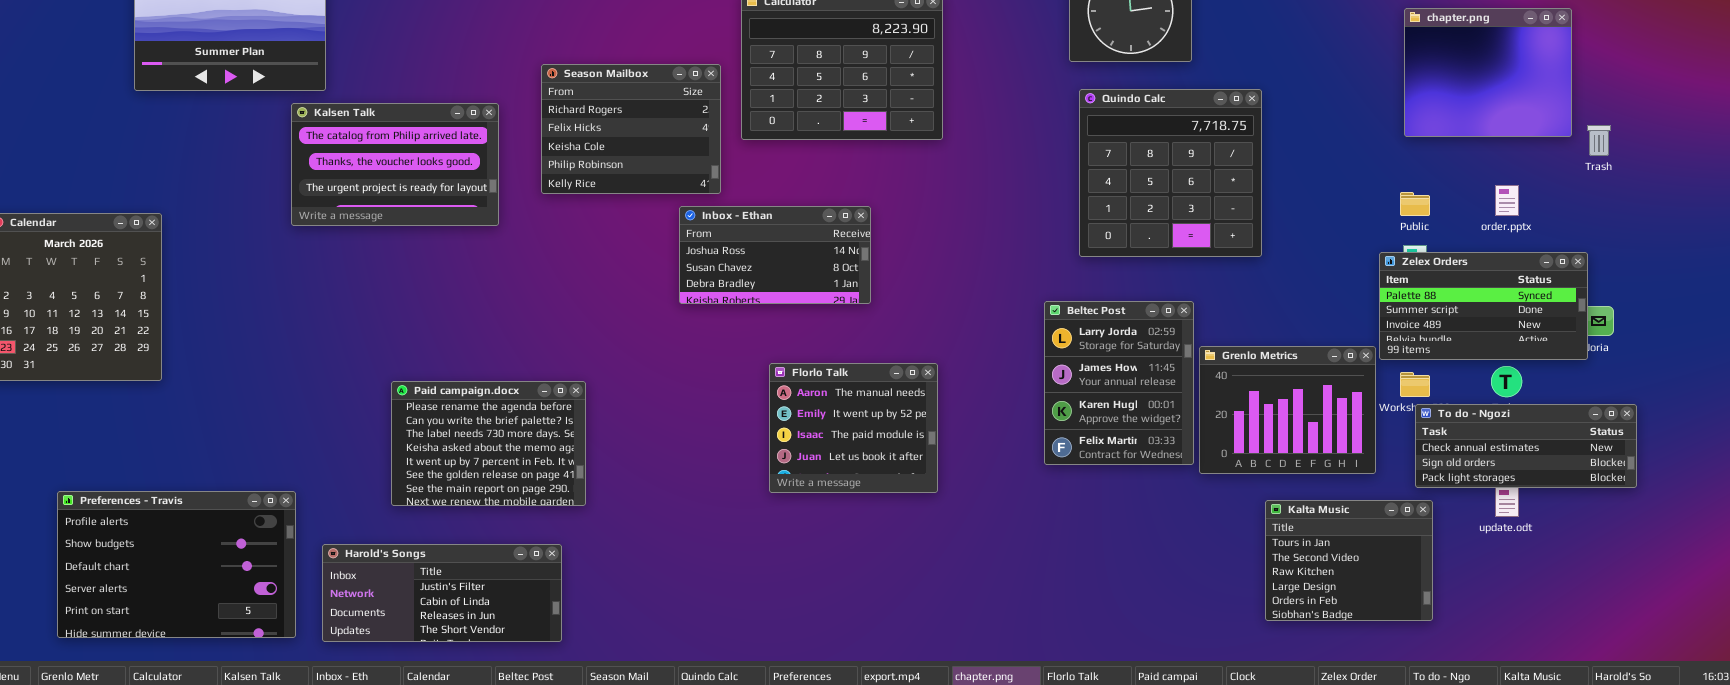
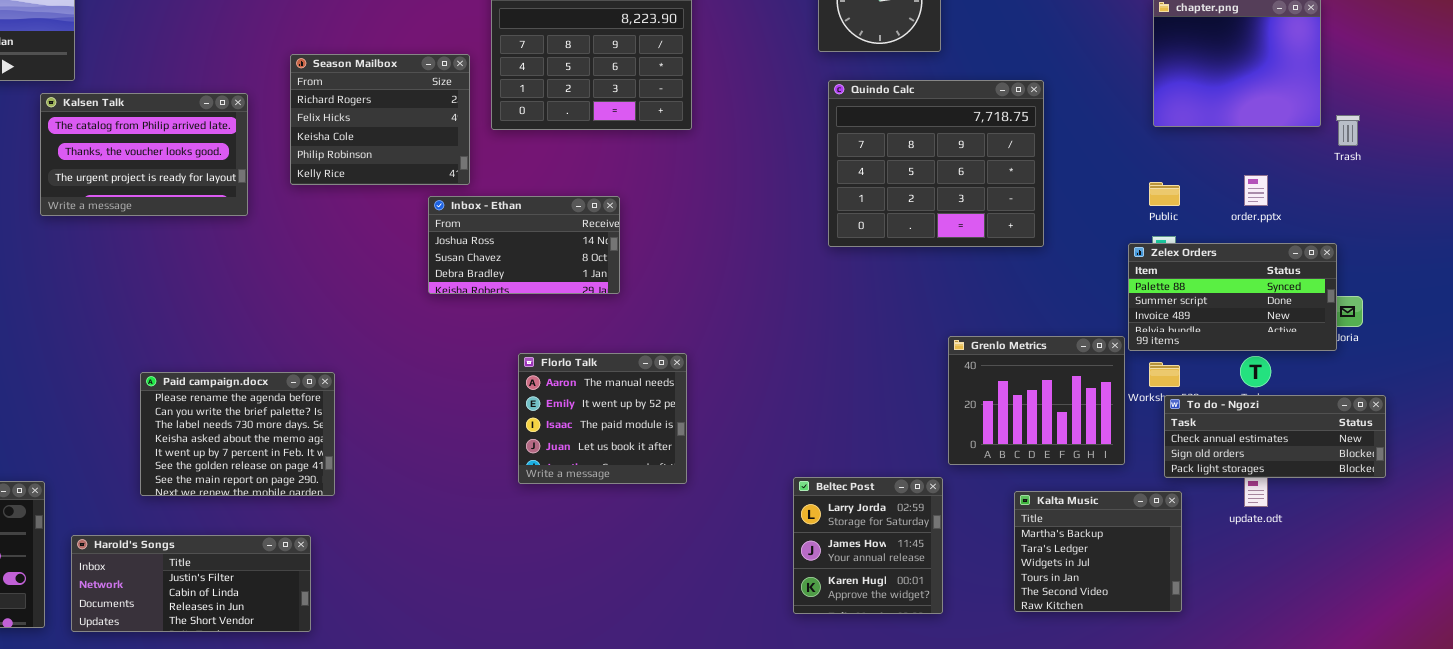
Quindo Calc: [1079,89,1262,257] -> [828,80,1044,247], resized
Beltec Post: [1044,301,1194,465] -> [793,477,943,614], moved, resized
Kalta Music: [1265,500,1433,621] -> [1014,491,1182,612], scrolled up 3 rows

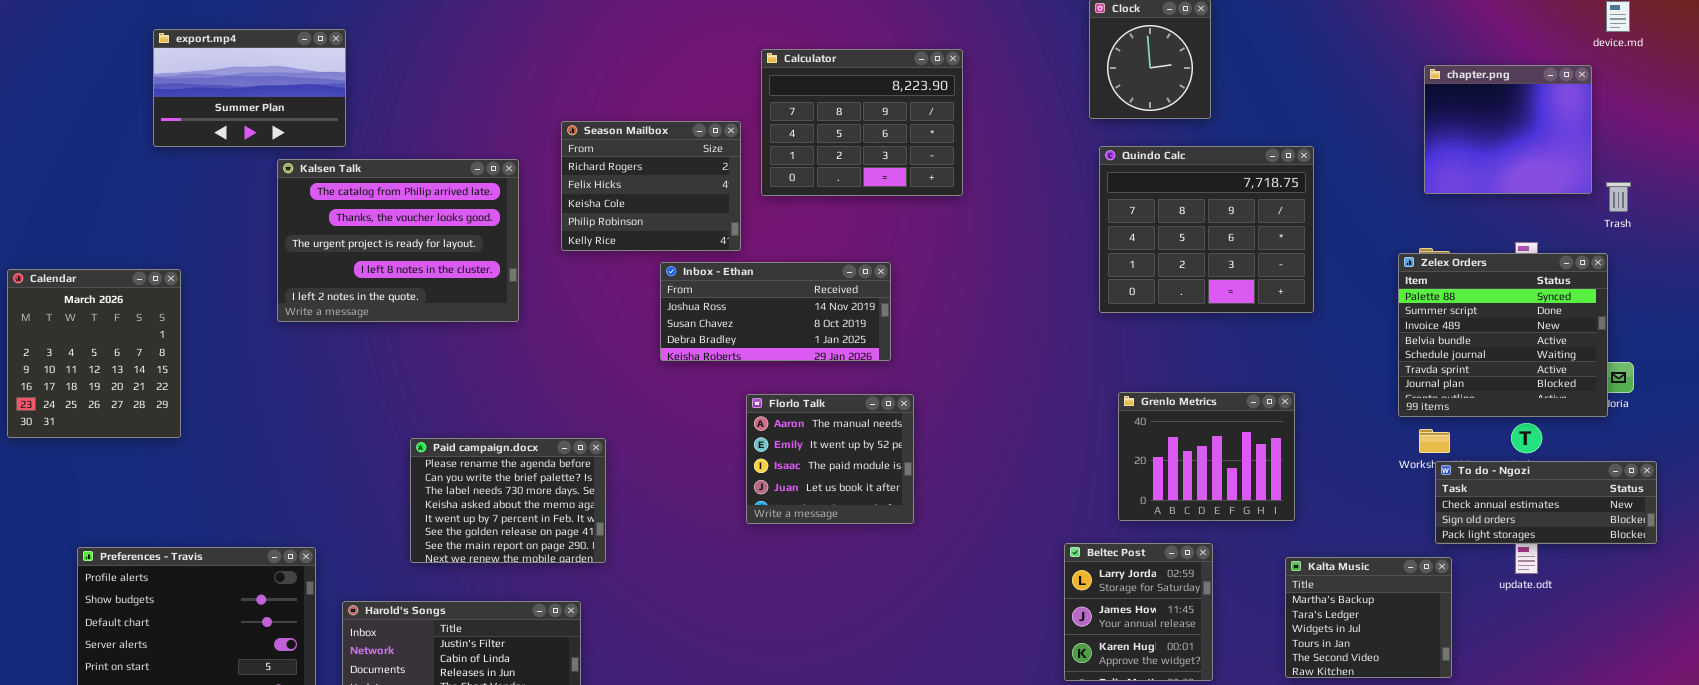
Kalsen Talk: [40,93,248,216] -> [277,159,519,322], resized
Inbox - Ethan: [428,196,620,294] -> [660,262,891,361], resized
Zelex Orders: [1128,243,1337,351] -> [1398,253,1608,417], resized
Grenlo Metrics: [948,336,1125,465] -> [1118,392,1295,521], moved
Florlo Talk: [518,353,687,484] -> [746,394,914,524], moved

